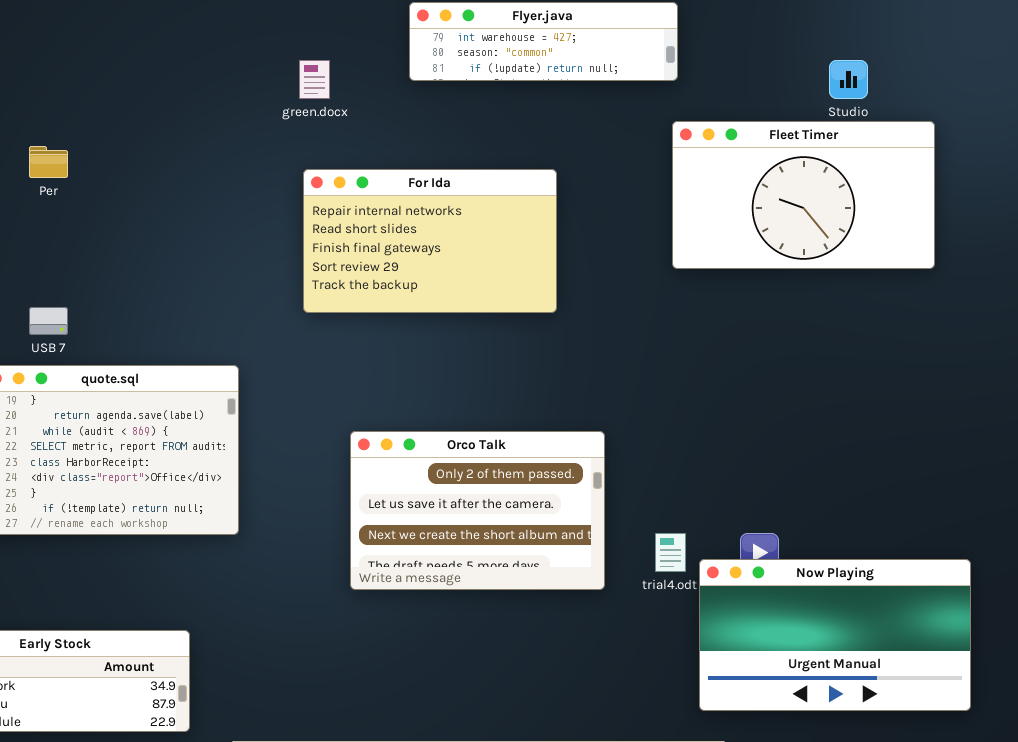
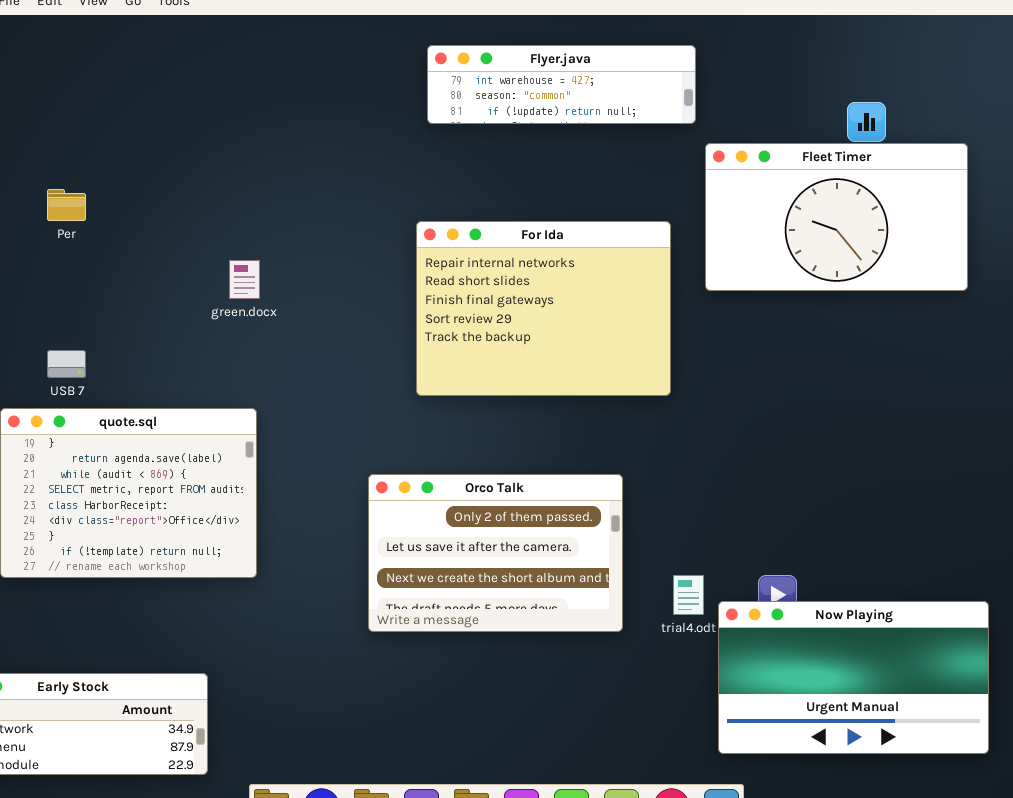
green.docx: [299,60,330,99] -> [229,260,260,299], moved
Fleet Timer: [672,121,935,269] -> [705,143,968,291], moved
For Ida: [303,169,557,313] -> [416,221,671,396], moved, resized

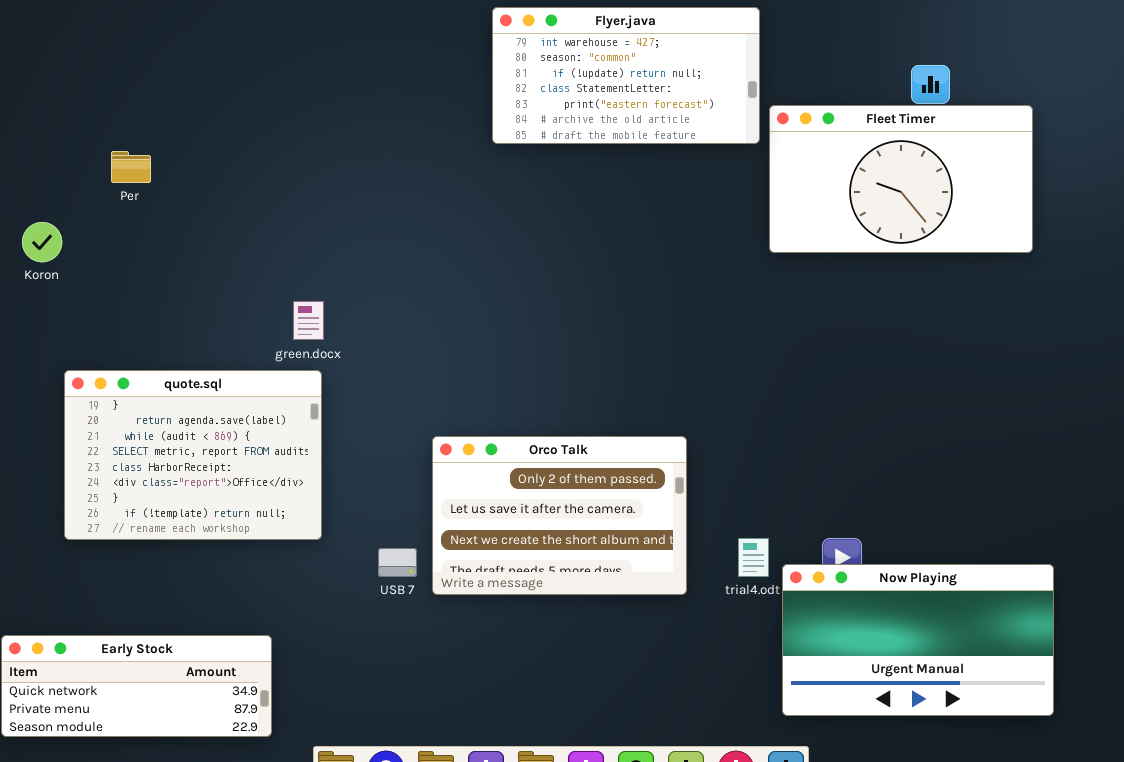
Flyer.java: [427,45,696,124] -> [492,7,760,144], resized
For Ida: [416,221,671,396] -> none, closed
green.docx: [229,260,260,299] -> [293,301,324,340], moved
USB 7: [47,350,86,378] -> [378,548,417,577], moved

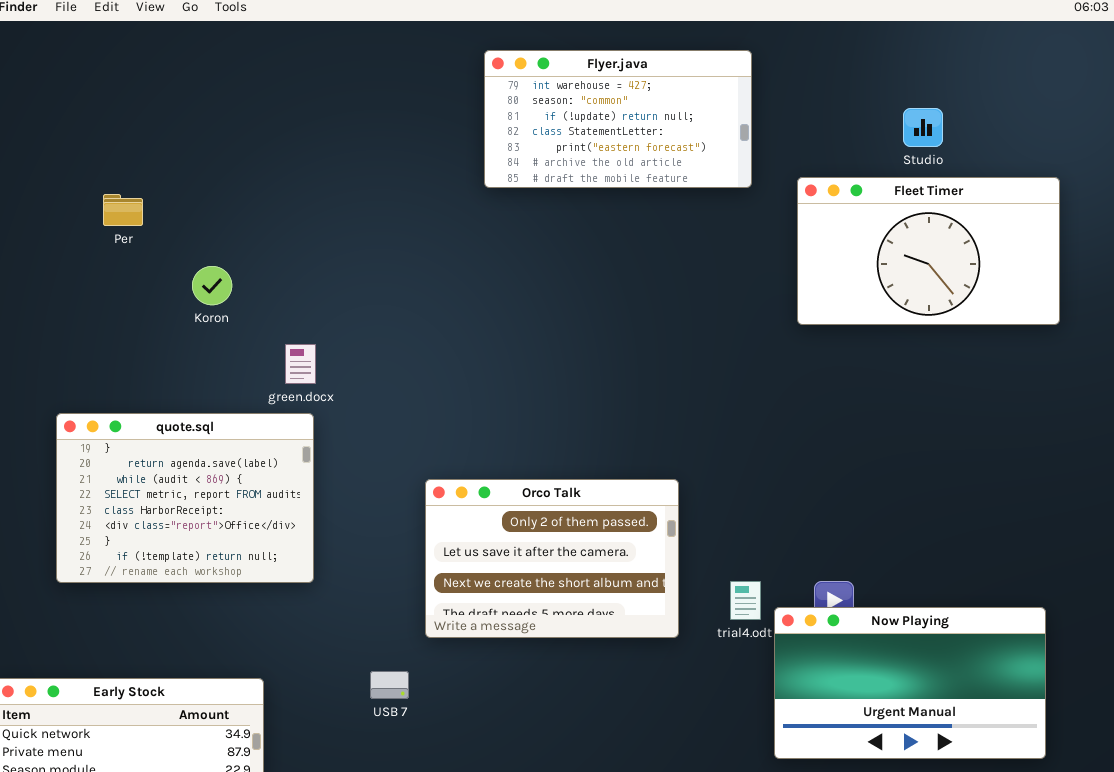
Fleet Timer: [769,105,1033,253] -> [797,177,1060,325], moved
Koron: [22,222,62,262] -> [192,266,232,305], moved
USB 7: [378,548,417,577] -> [370,671,409,699], moved

